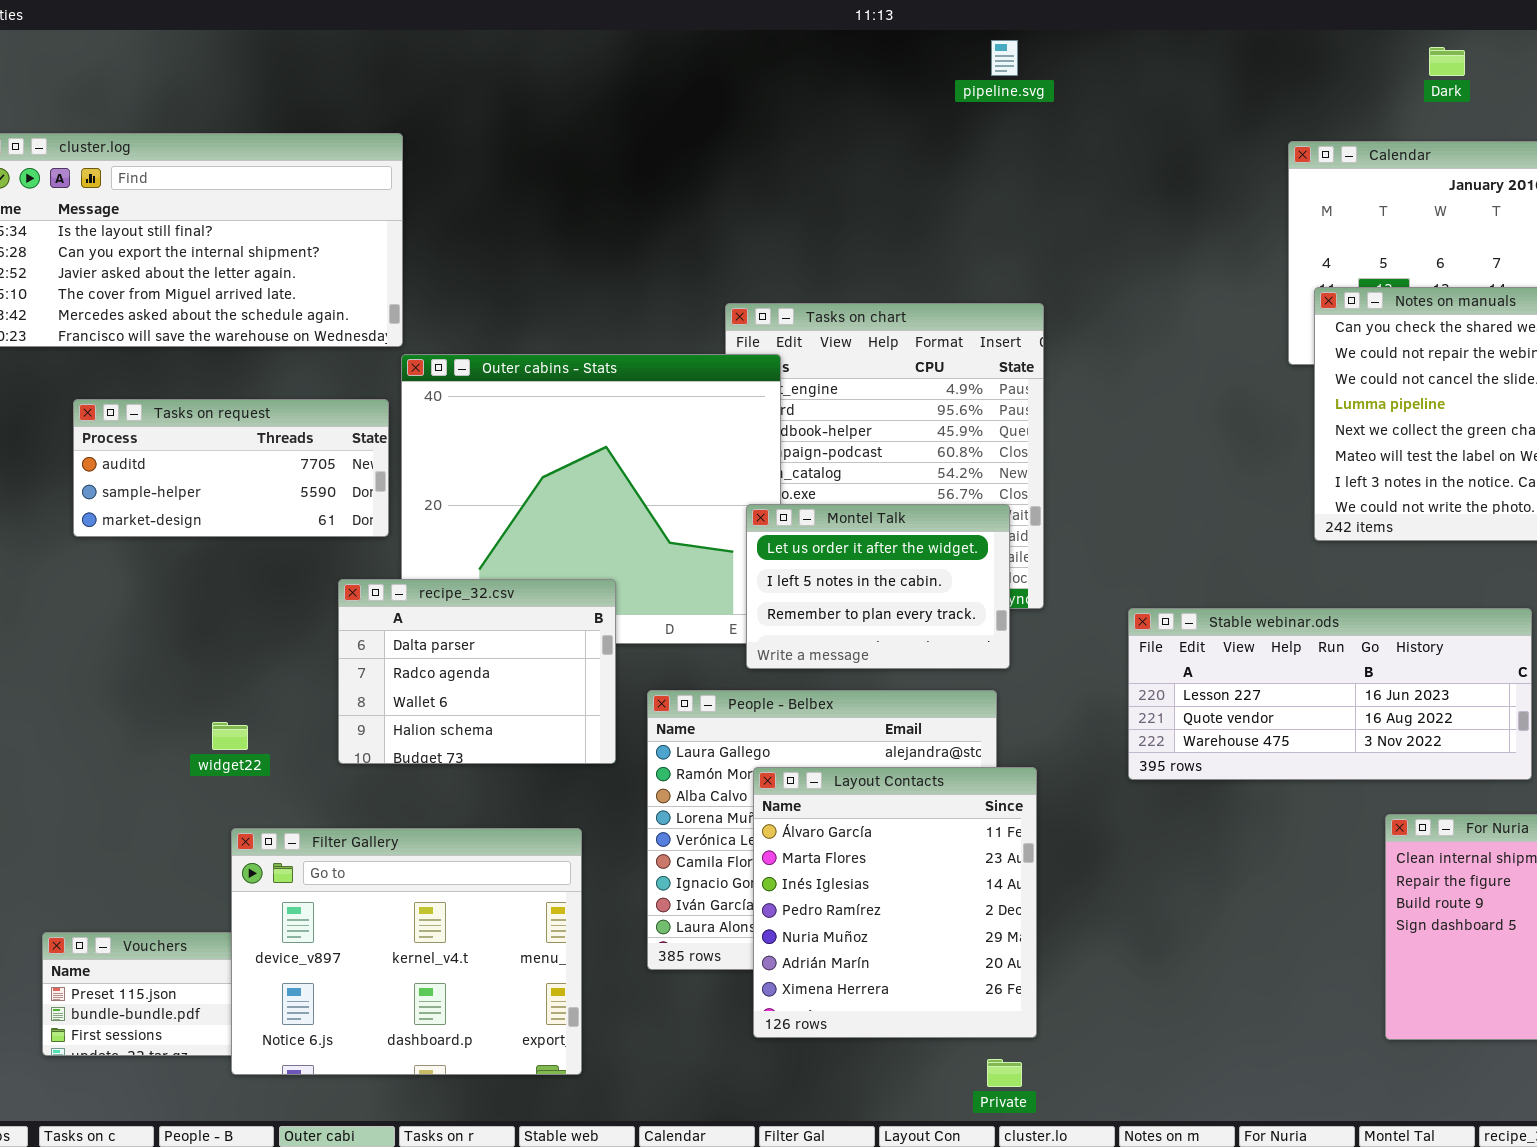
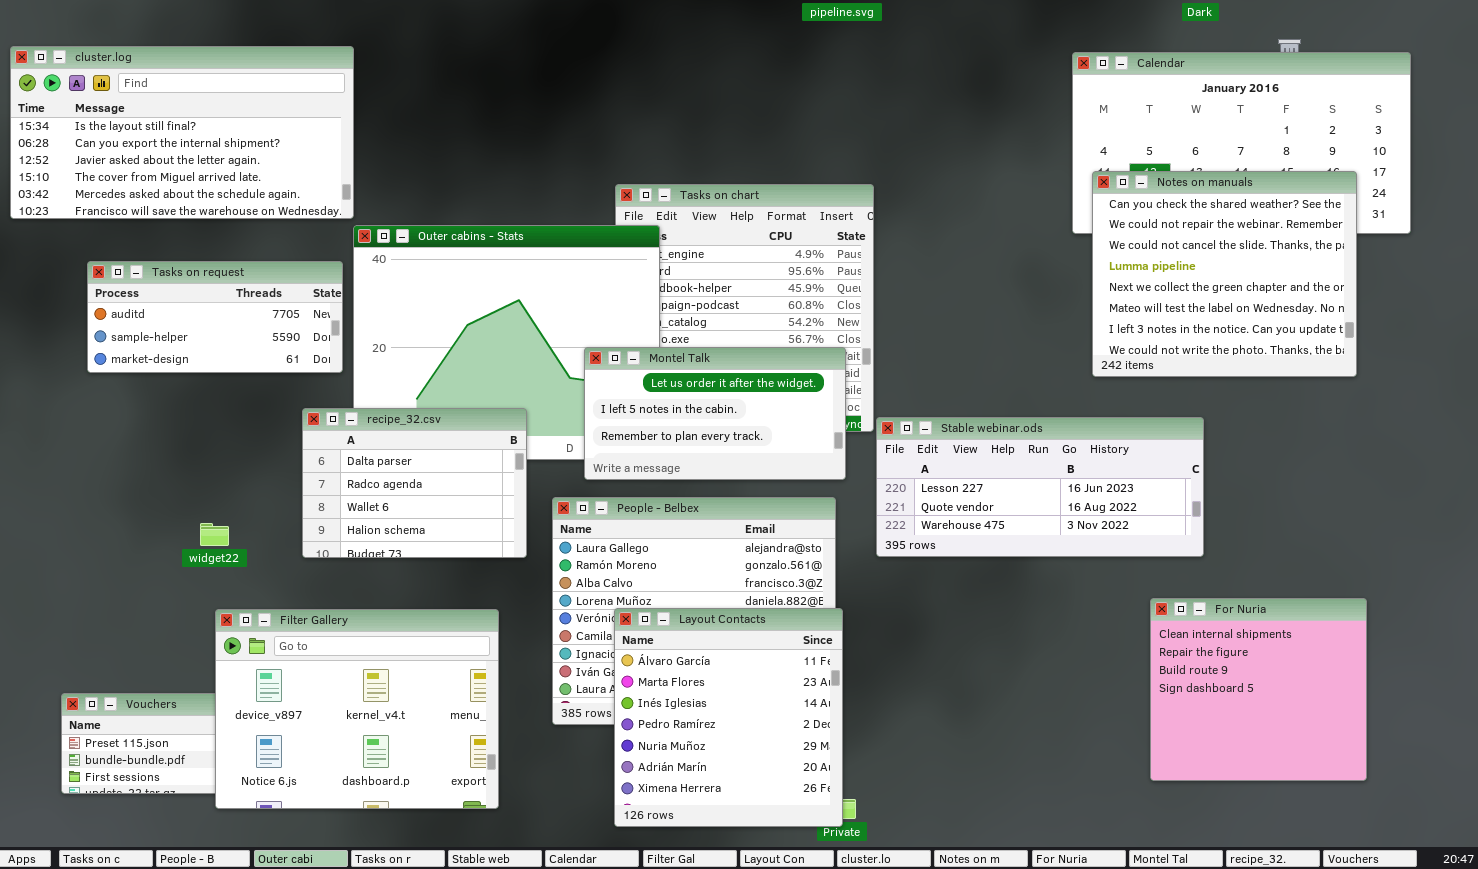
Montel Talk: [746,504,1010,669] -> [584,347,846,480], resized
Stable webinar.ods: [1128,608,1532,780] -> [876,417,1204,557], moved
Layout Contacts: [753,767,1037,1038] -> [614,608,843,827], moved

